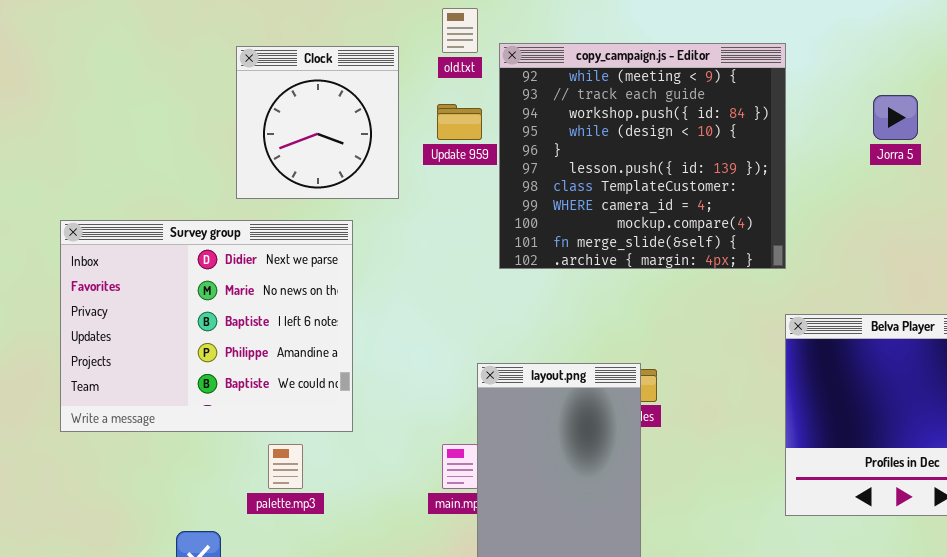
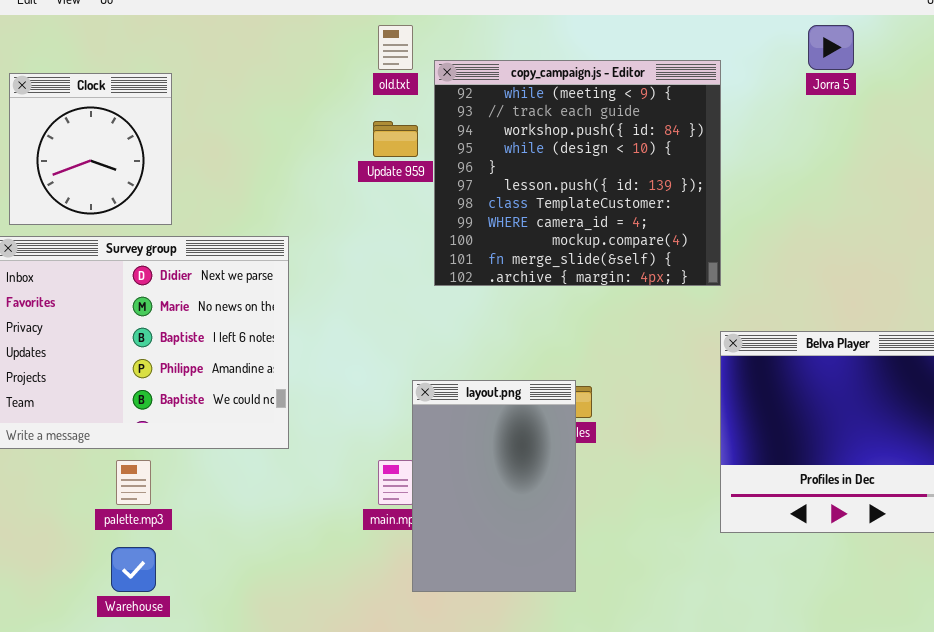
Clock: [236,46,399,199] -> [9,73,172,225], moved
Jorra 5: [873,95,918,140] -> [808,25,854,70], moved
palette.mp3: [268,444,303,489] -> [116,460,151,505], moved

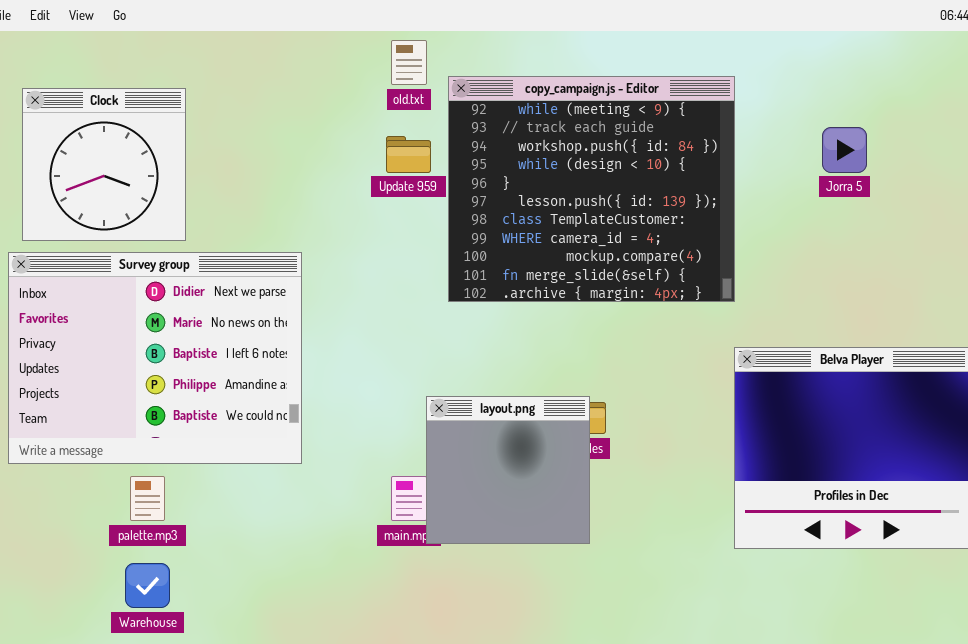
Jorra 5: [808,25,854,70] -> [822,127,867,173], moved
layout.png: [412,380,576,592] -> [426,396,590,544], resized

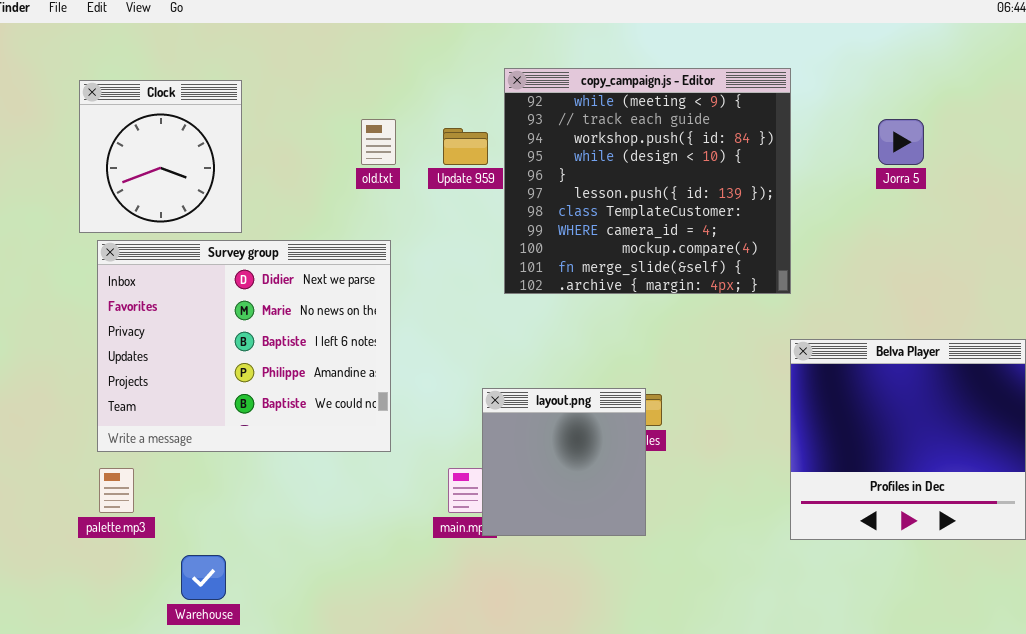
old.txt: [391,40,427,85] -> [361,119,396,165], moved
Survey group: [8,252,302,464] -> [97,240,391,452], moved
palette.mp3: [130,476,165,521] -> [99,468,134,513], moved

